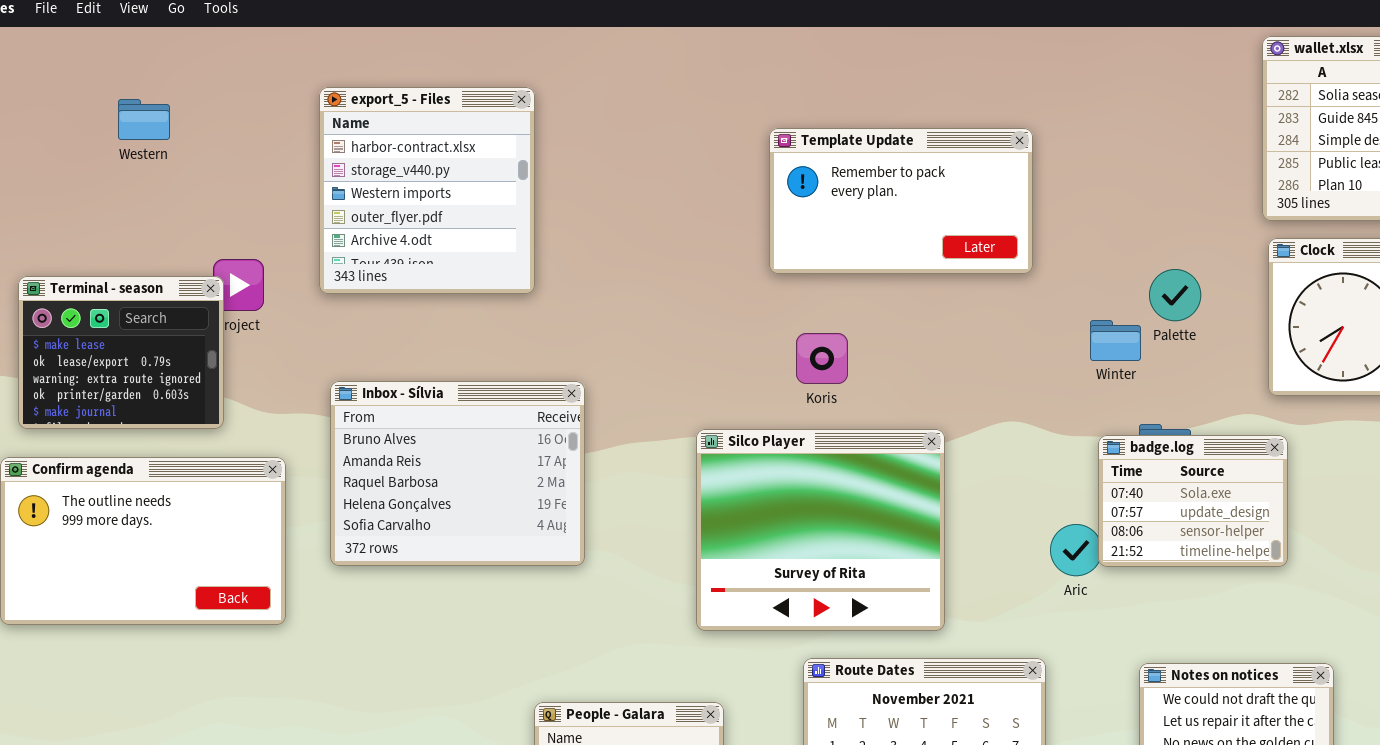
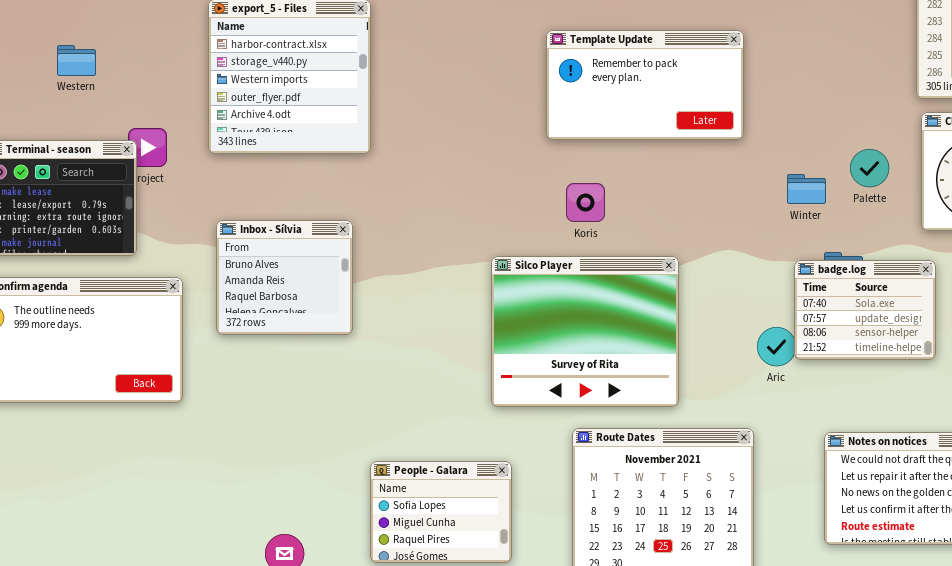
Western: [118,99,170,140] -> [57,45,96,76], moved
Palette: [1149,269,1201,321] -> [850,149,889,187], moved
Inbox - Sílvia: [330,381,585,566] -> [216,220,353,335], resized

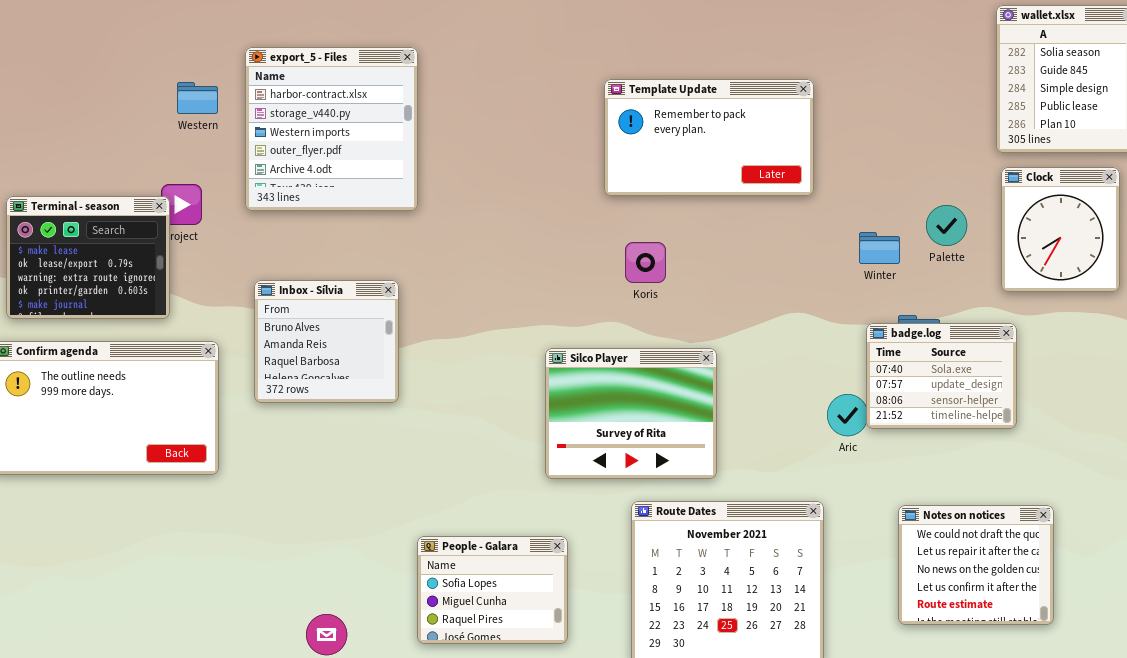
Western: [57,45,96,76] -> [177,82,218,114], moved
Silco Player: [491,256,679,407] -> [545,348,717,479], resized

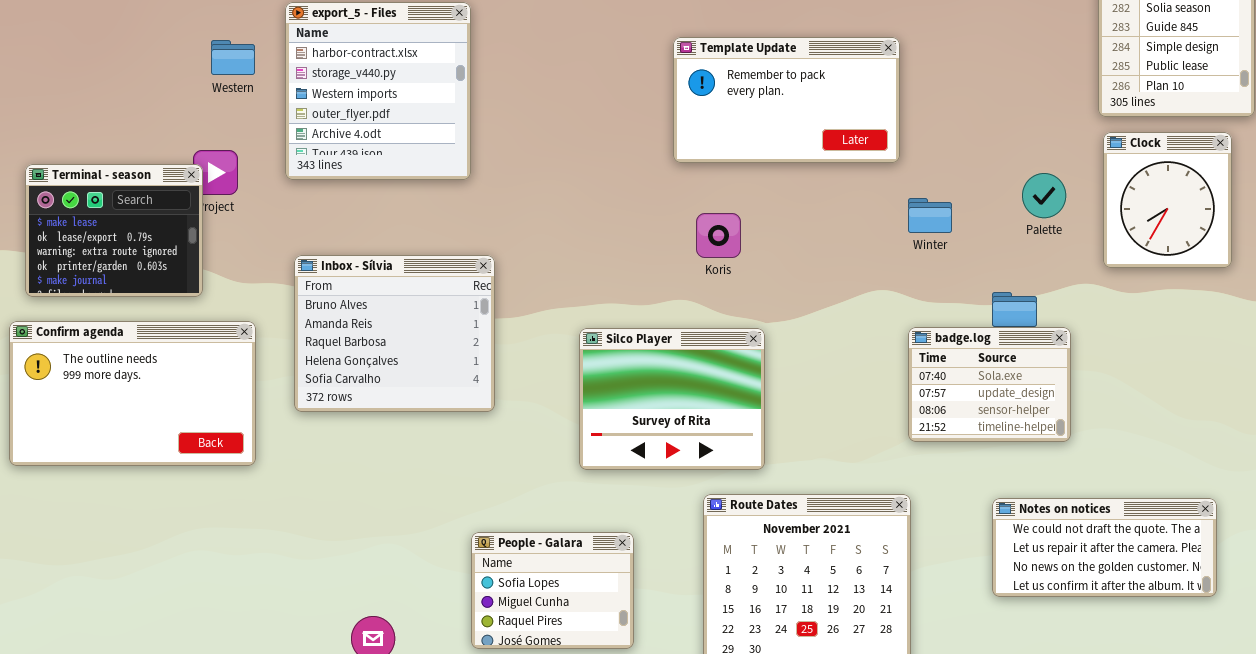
Winter: [859,232,900,264] -> [908,198,952,233], moved
Inbox - Sílvia: [254,280,399,403] -> [294,255,495,412], resized
badge.log: [866,323,1017,429] -> [908,327,1071,442], moved
Silco Player: [545,348,717,479] -> [579,328,765,470], moved
Notes on notices: [898,505,1054,625] -> [992,498,1217,597], resized

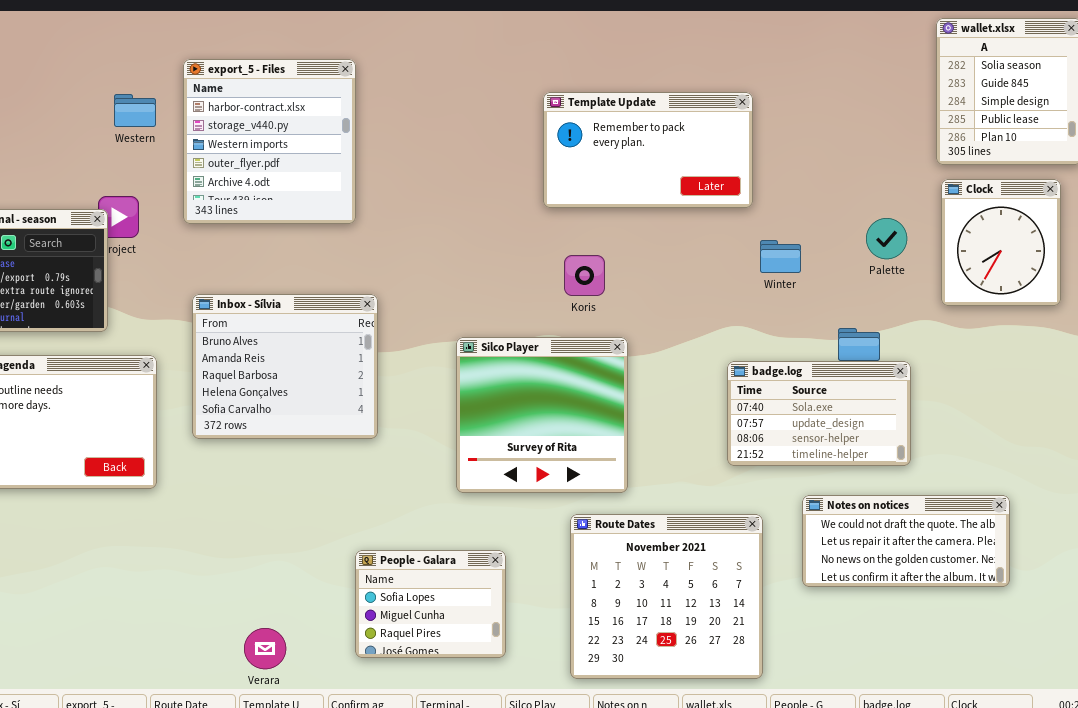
badge.log: [908,327,1071,442] -> [727,361,911,466], resized
Silco Player: [579,328,765,470] -> [456,337,628,493], resized
Notes on notices: [992,498,1217,597] -> [802,495,1010,587], moved

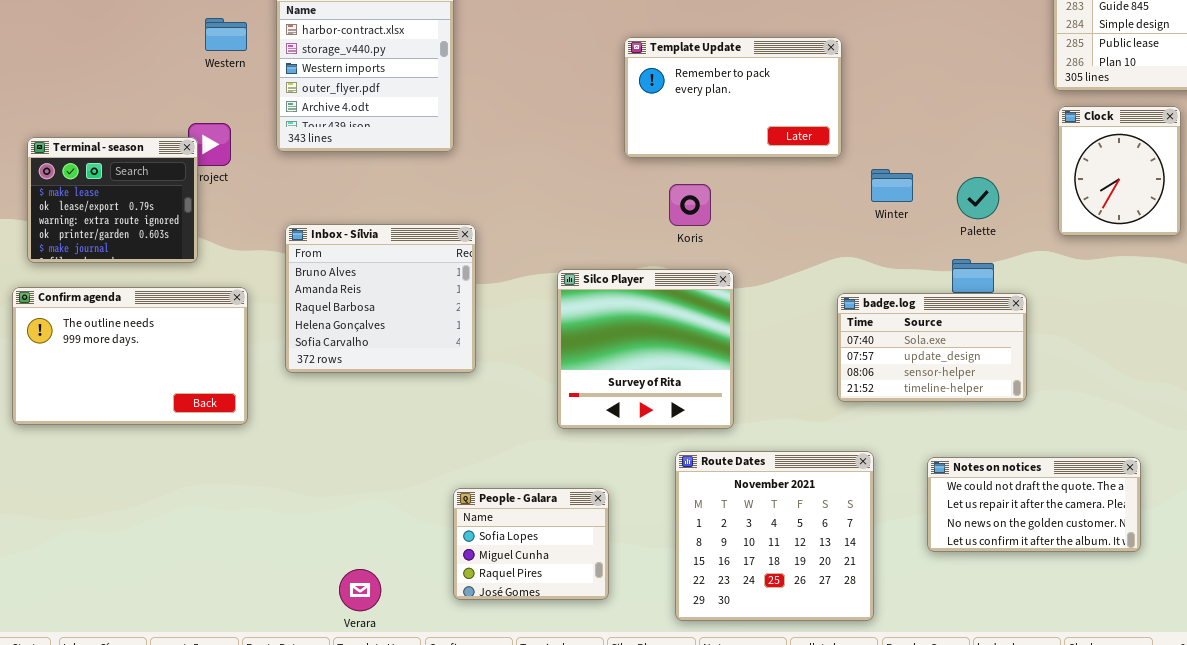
Template Update: [543,92,753,208] -> [624,37,842,158], moved
Palette: [866,218,907,259] -> [957,177,999,219], moved
Notes on notices: [802,495,1010,587] -> [927,457,1141,552], moved

